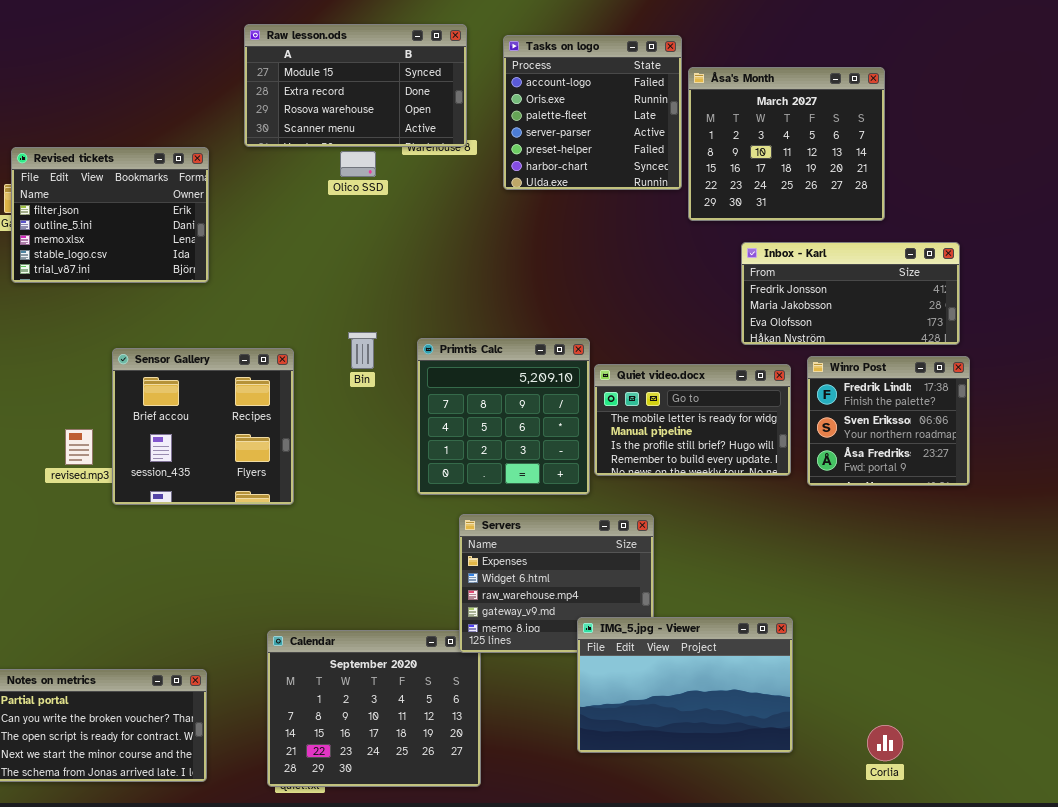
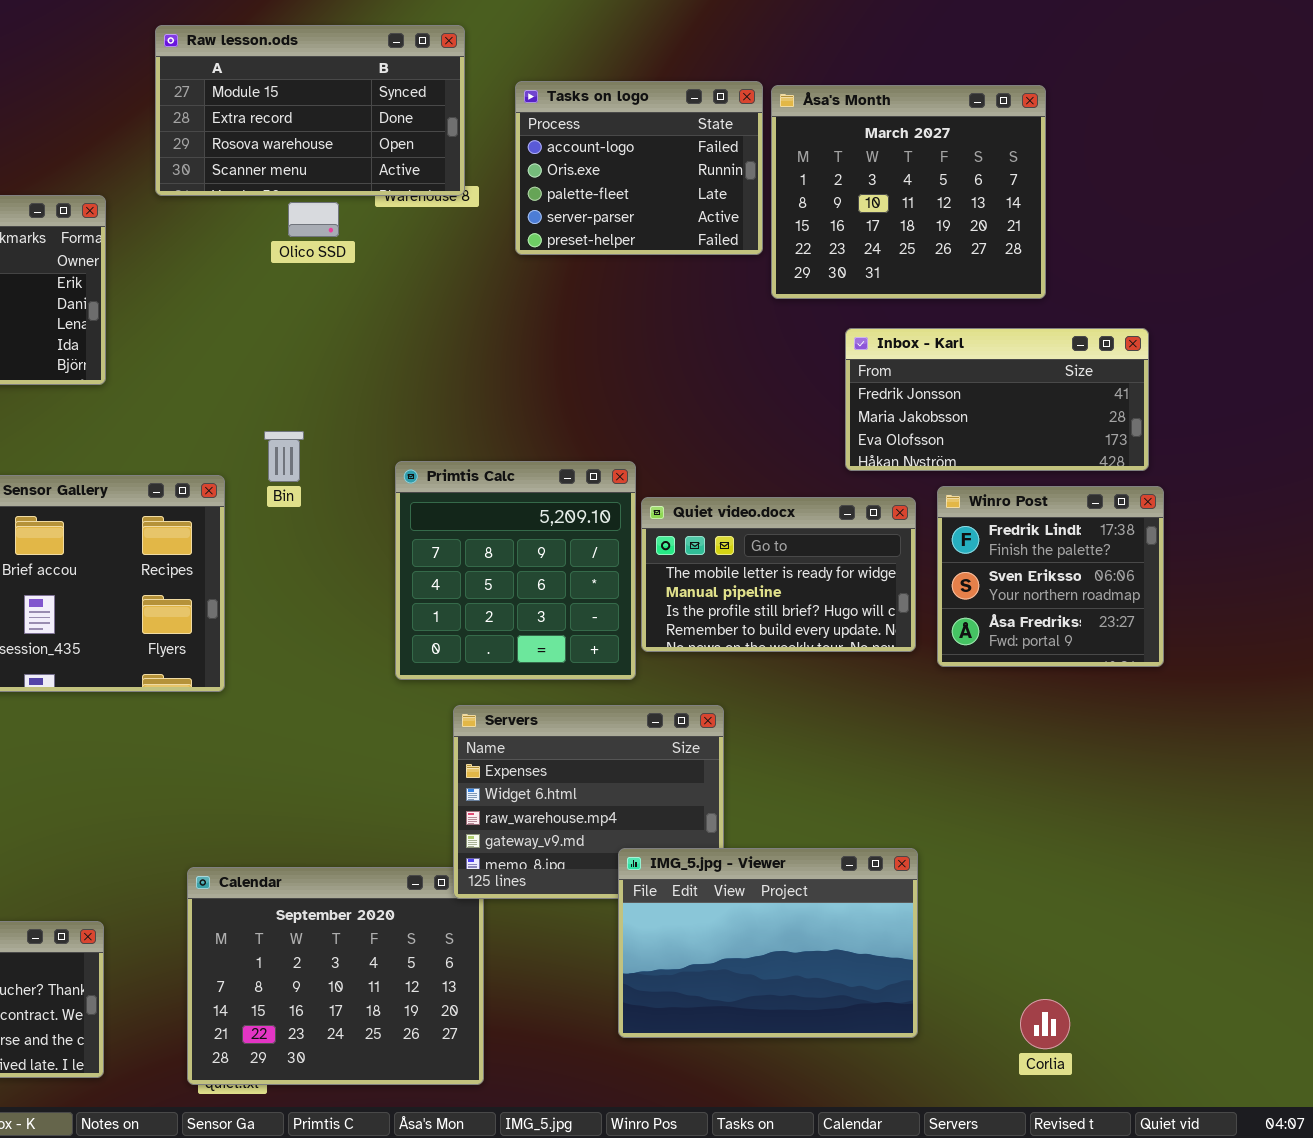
Tasks on logo: [503,35,682,190] -> [515,81,763,255], resized
Bin: [348,332,377,369] -> [264,431,304,482], moved

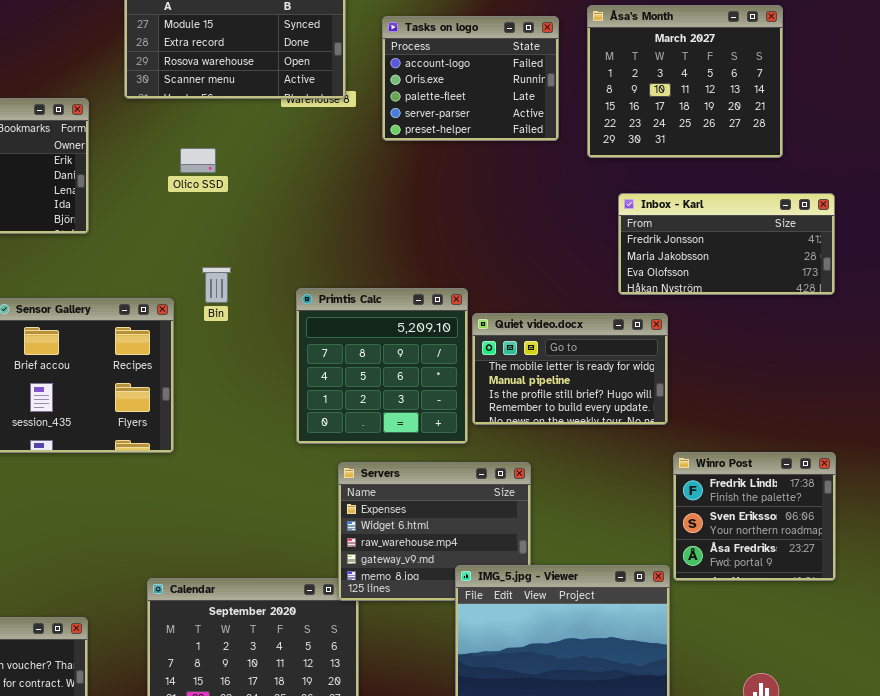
Åsa's Month: [771,85,1046,299] -> [587,5,783,158], moved
Olico SSD: [288,202,339,237] -> [180,148,216,173], moved
Winro Post: [937,486,1164,667] -> [673,452,836,581], moved

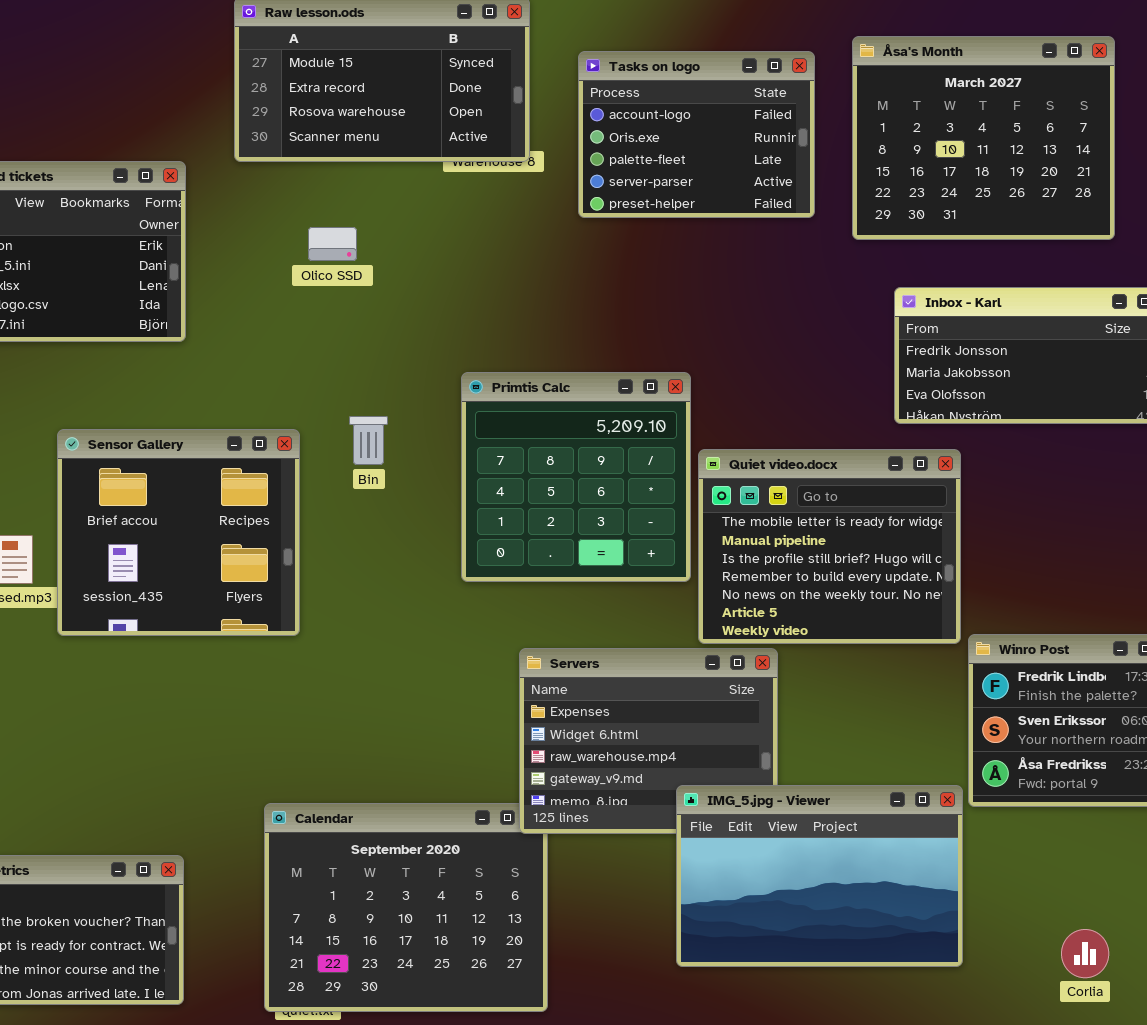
Bin: [202,267,231,303] -> [349,416,388,465], moved
Primtis Calc: [296,288,468,444] -> [461,372,691,582], moved
Quiet video.docx: [472,313,668,425] -> [698,449,961,644], resized

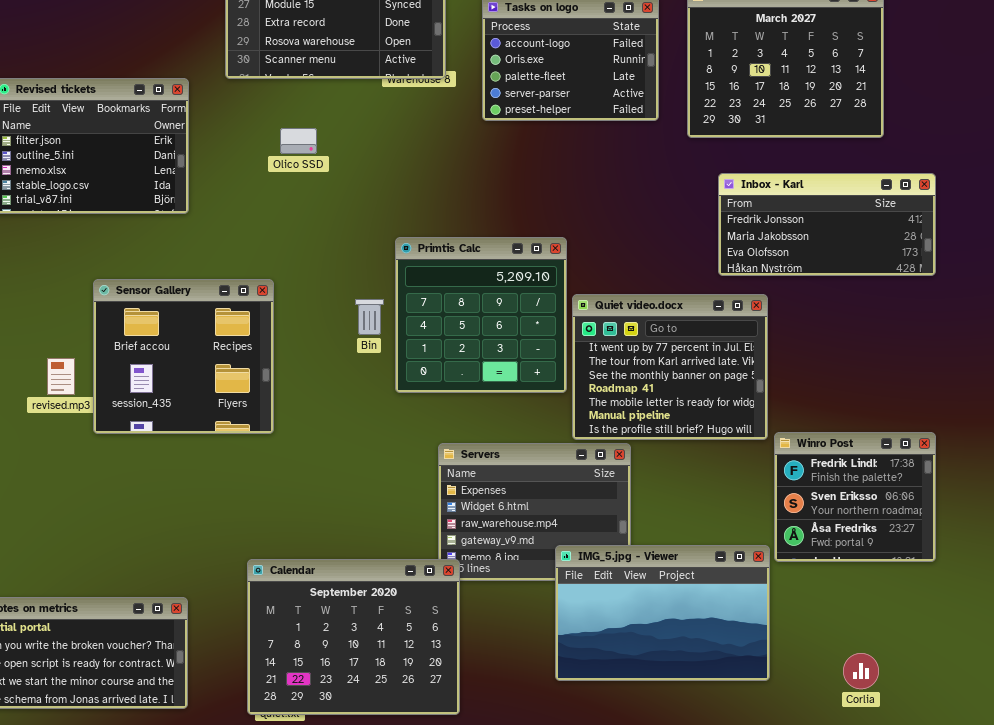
Bin: [349,416,388,465] -> [355,299,384,335], moved
Quiet video.docx: [698,449,961,644] -> [572,294,768,440], scrolled up 4 rows
Calendar: [264,803,548,1012] -> [247,559,460,715], raised

